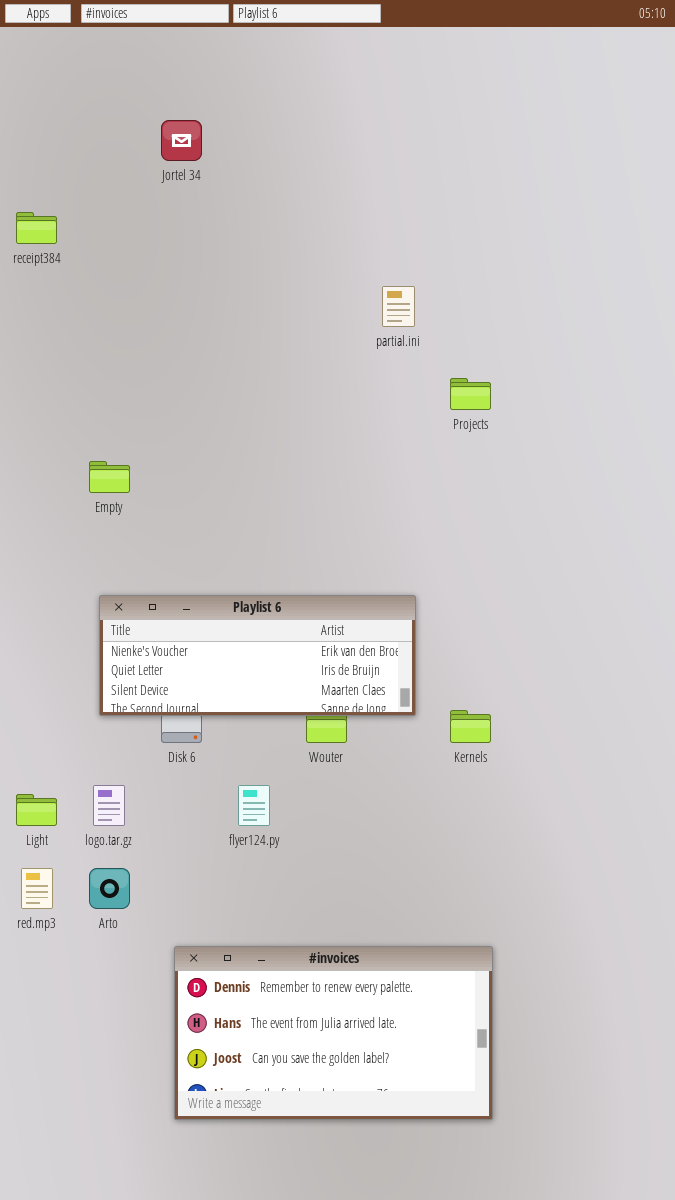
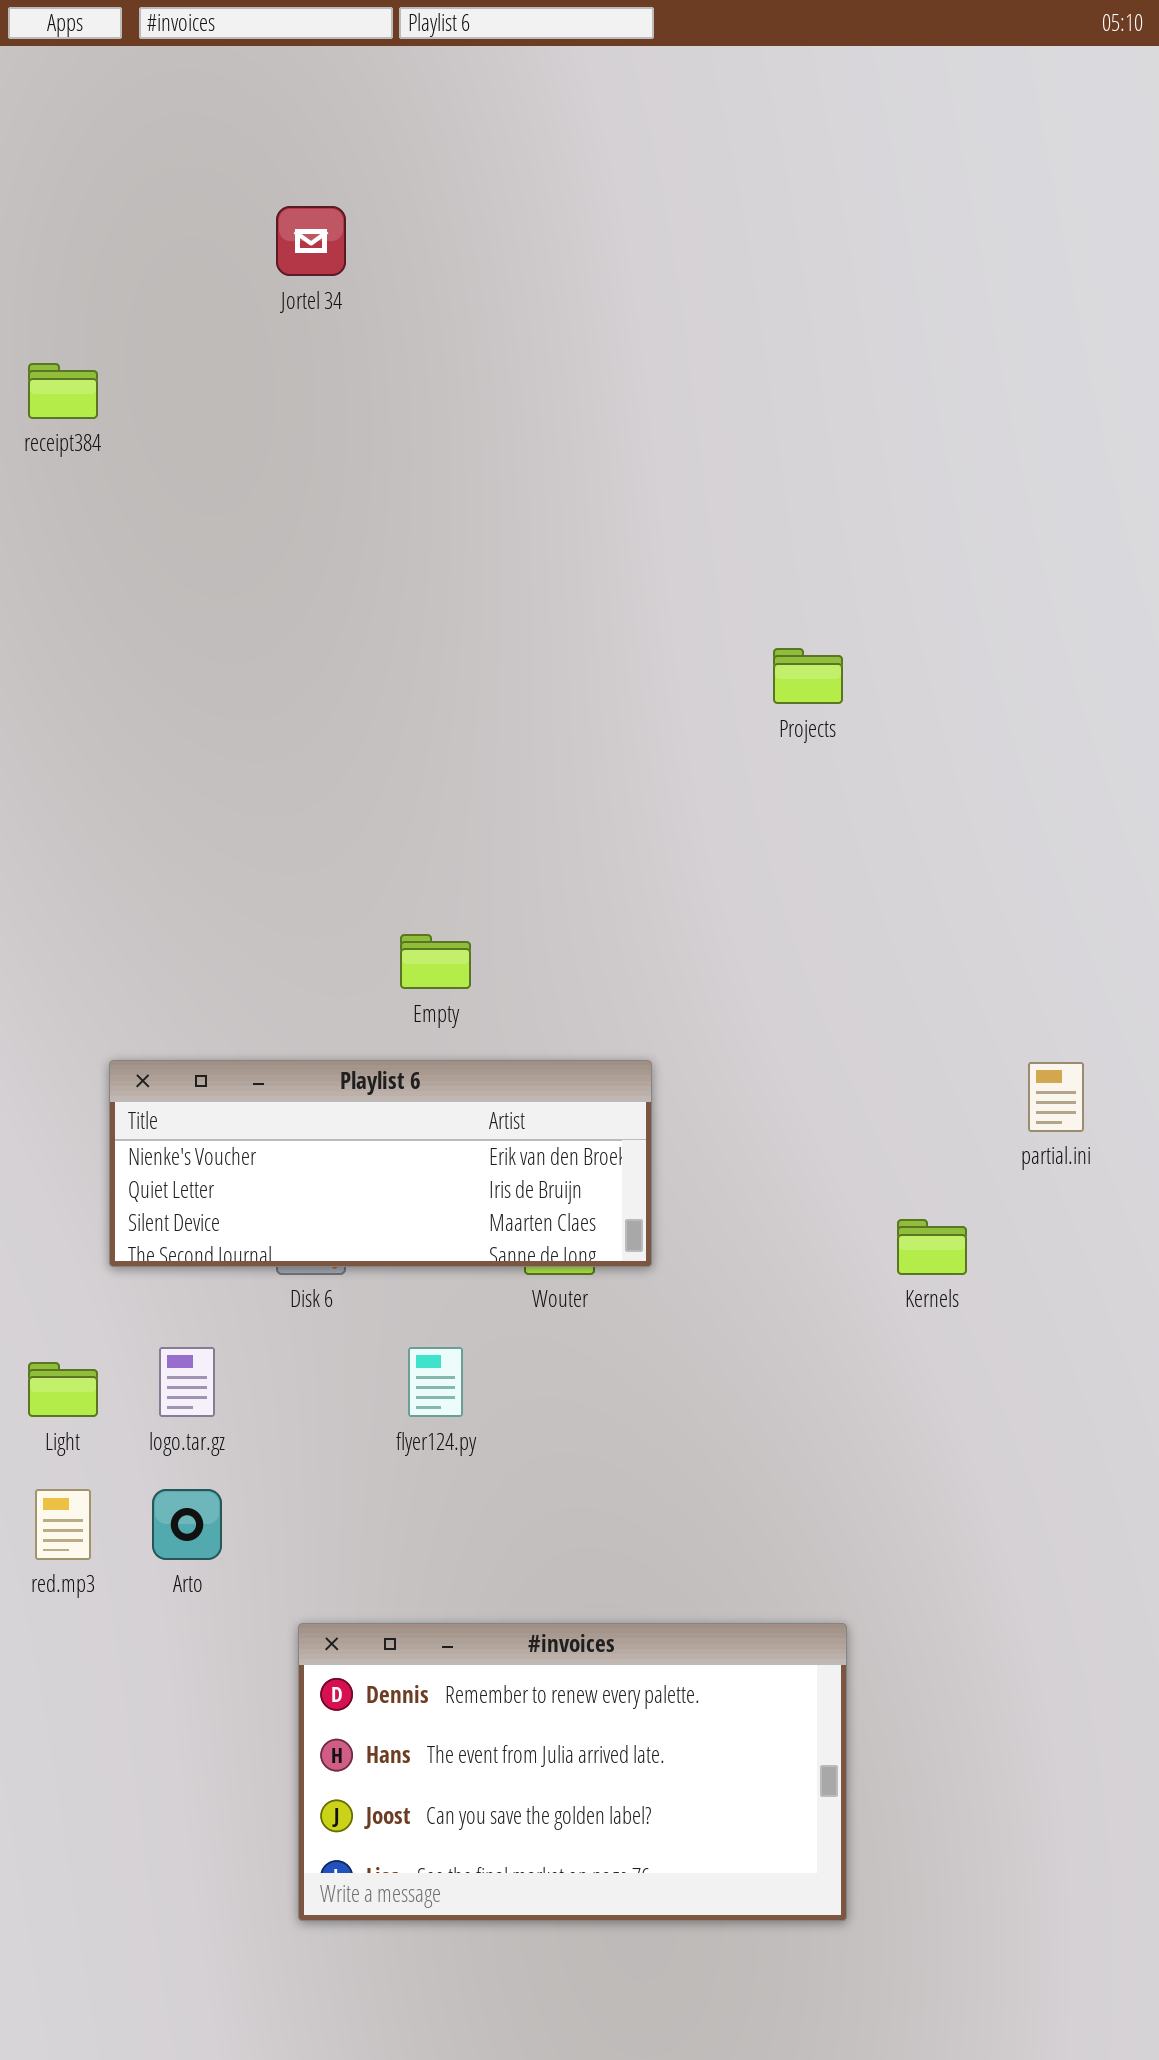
partial.ini: [382,286,415,327] -> [1028,1062,1084,1132], moved
Empty: [89,461,130,493] -> [400,934,471,989], moved
Playlist 6: [99,595,416,716] -> [109,1060,652,1267], moved
Kernels: [450,710,491,743] -> [897,1219,967,1275], moved

